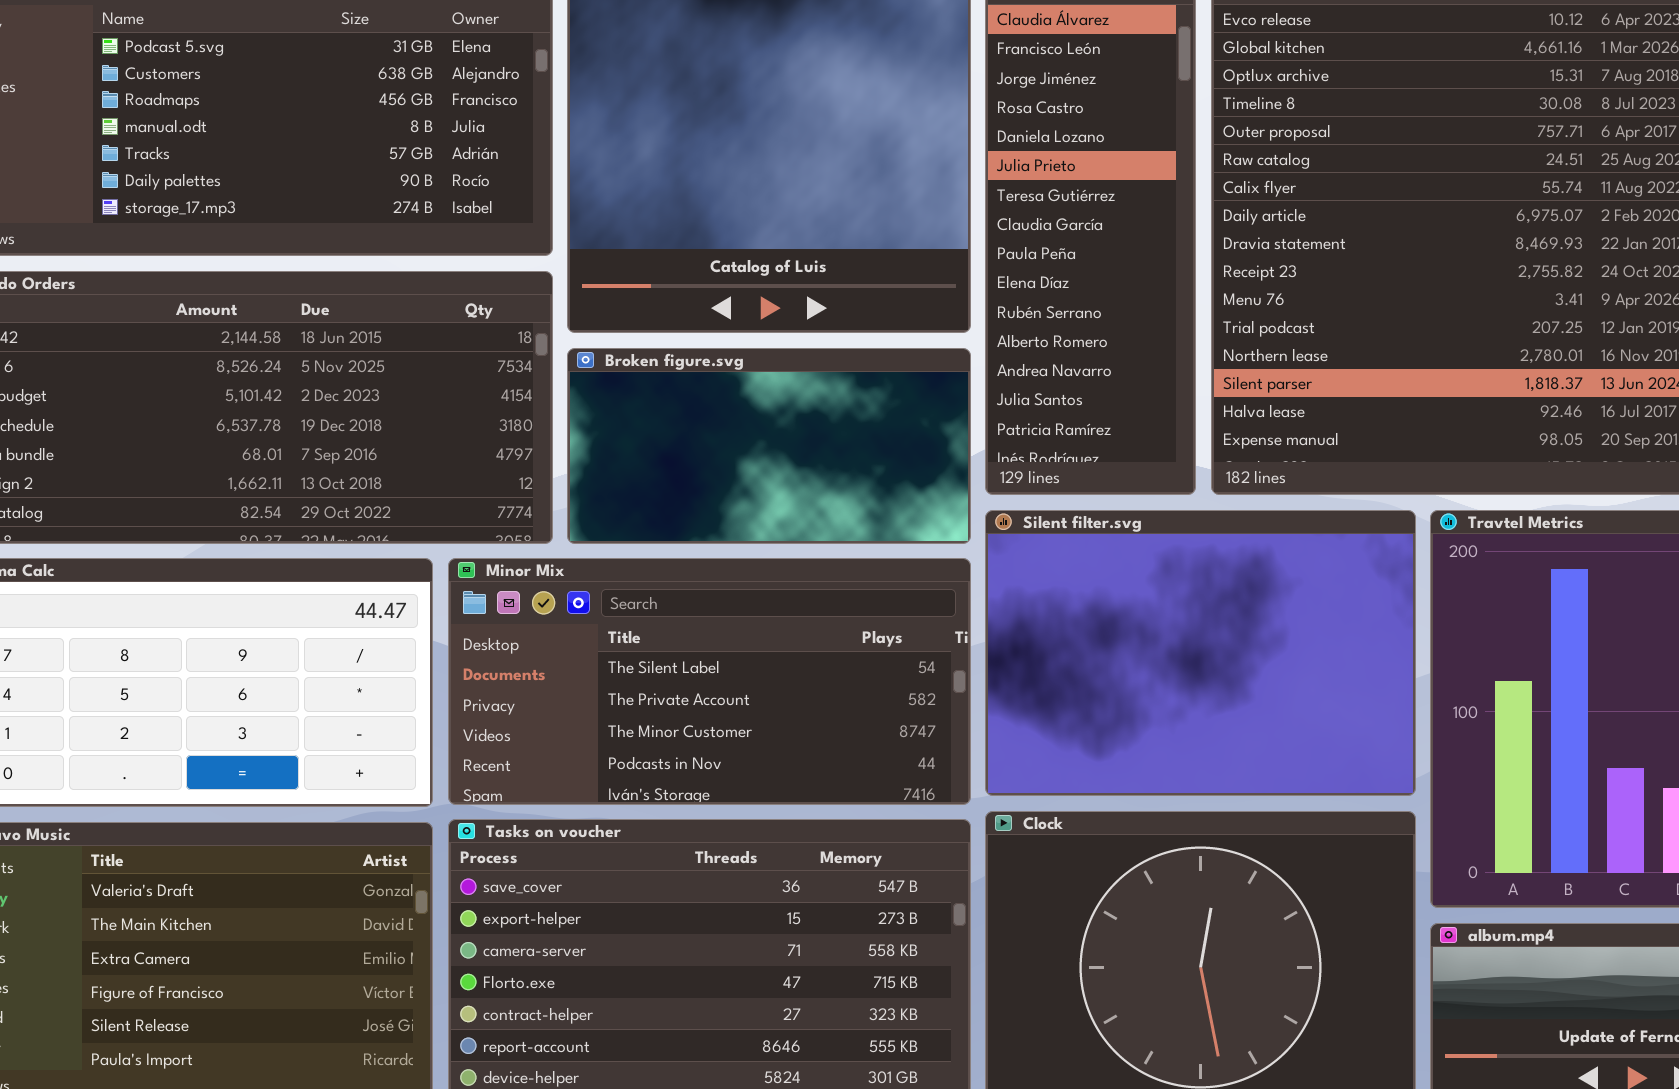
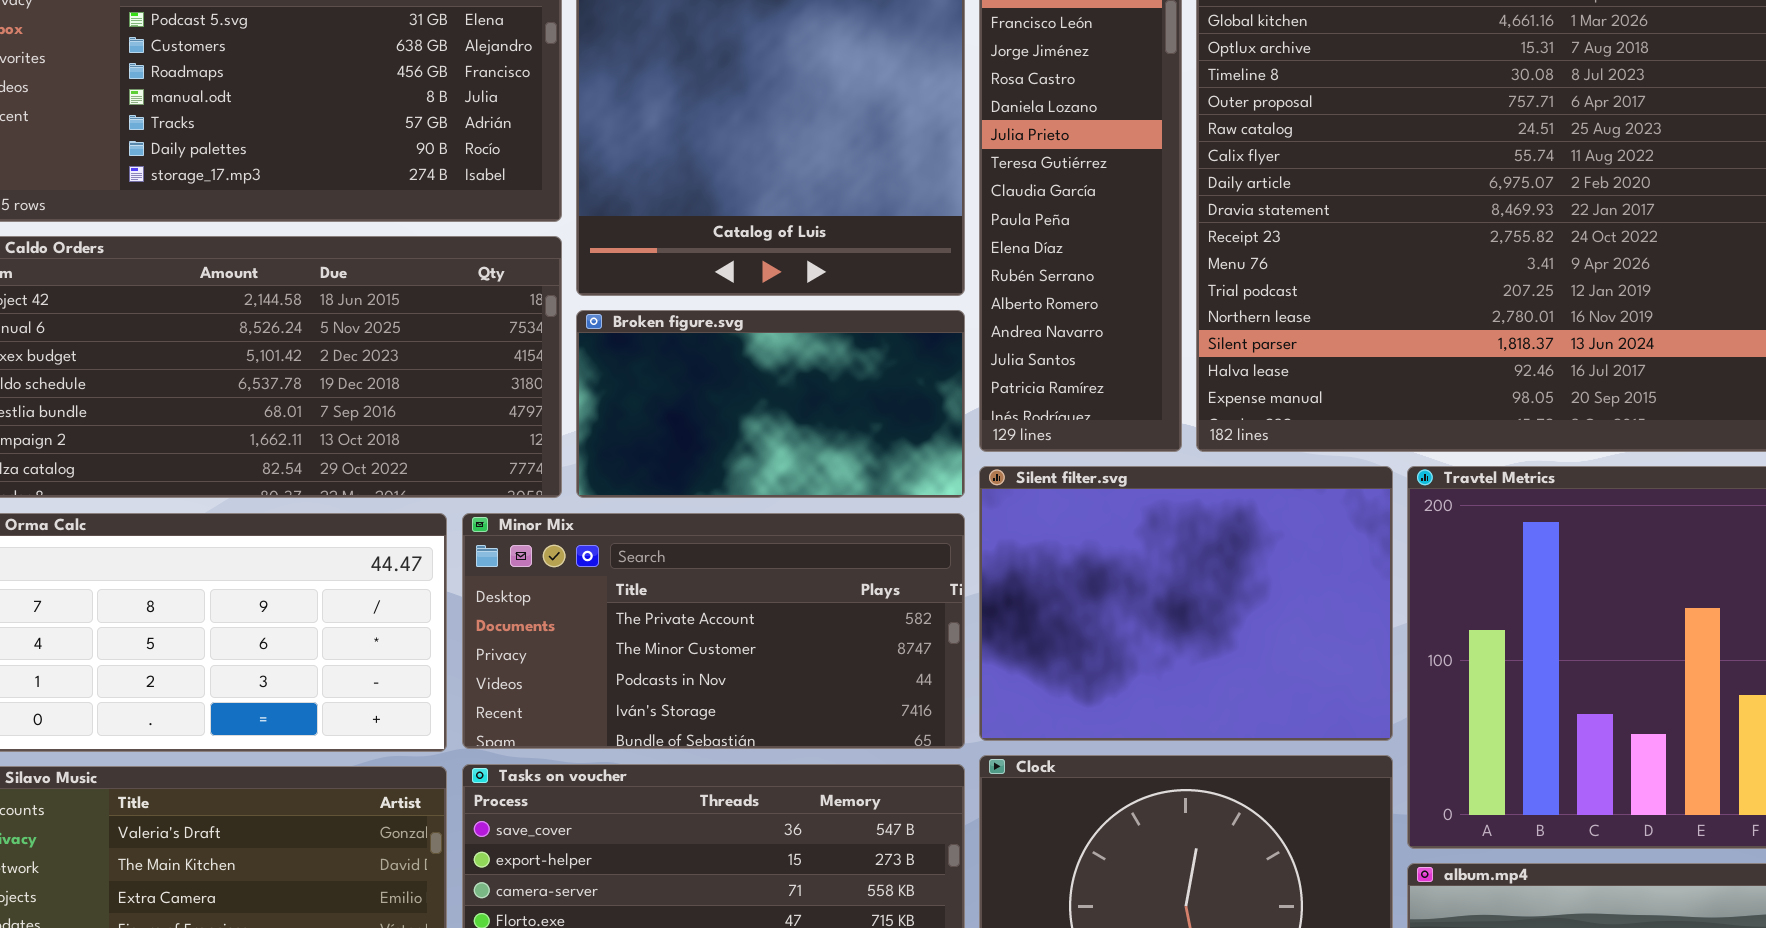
Minor Mix: [448,558,971,805] -> [462,513,965,749], scrolled down 1 row

